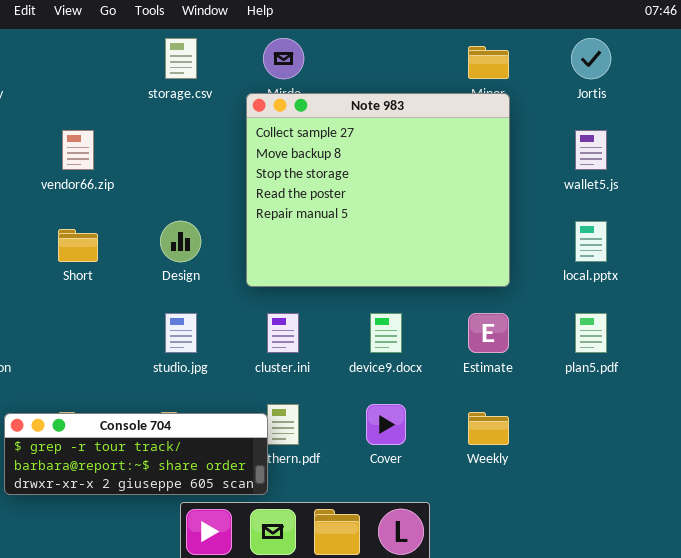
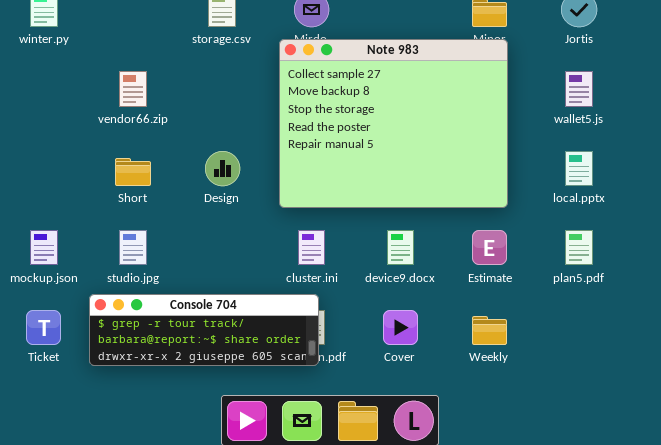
studio.jpg: [165,313,197,353] -> [119,230,147,265], moved
Console 704: [4,413,268,495] -> [89,294,319,366], moved

